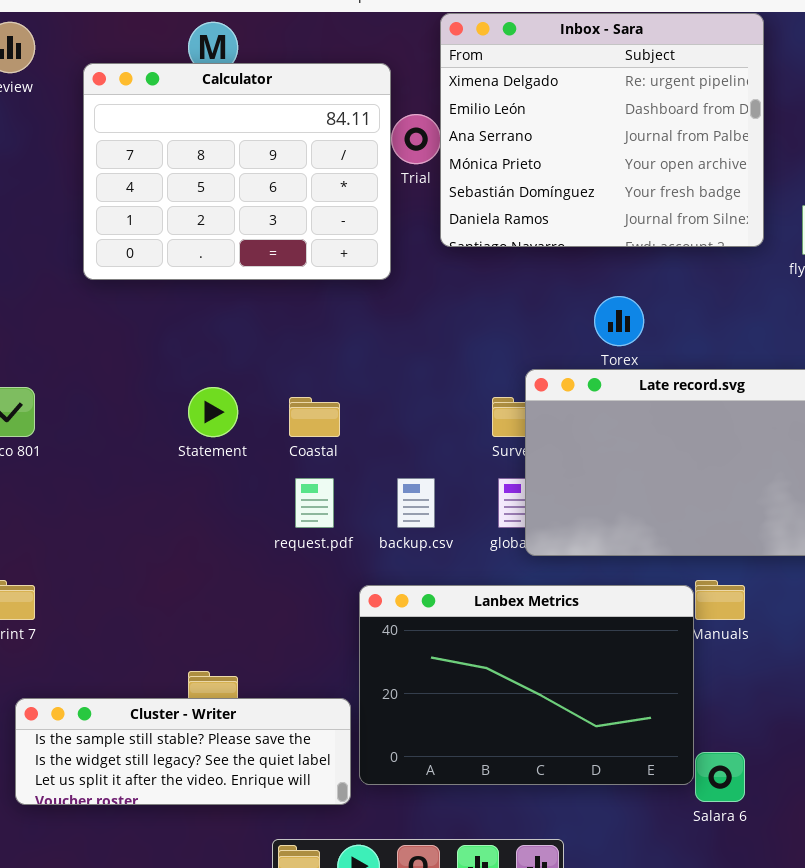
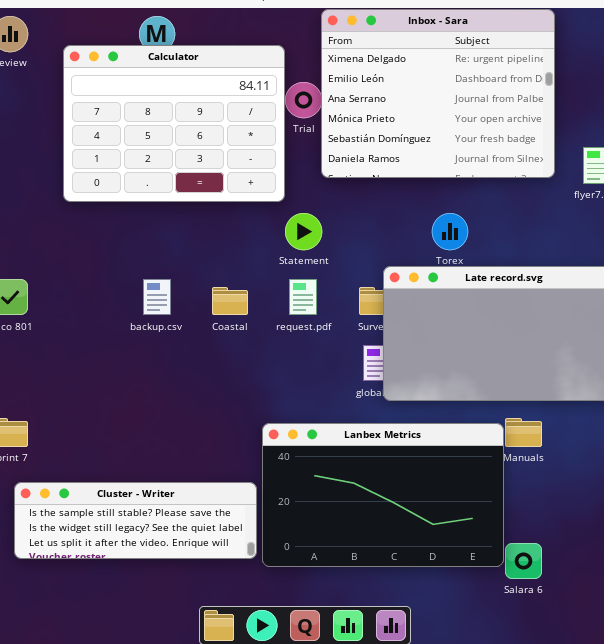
Statement: [188,387,238,437] -> [285,213,322,250], moved
request.pdf: [295,478,334,528] -> [289,279,317,315], moved
backup.csv: [397,478,435,528] -> [143,279,171,315], moved
Cluster - Writer: [15,698,351,805] -> [14,482,257,559], moved

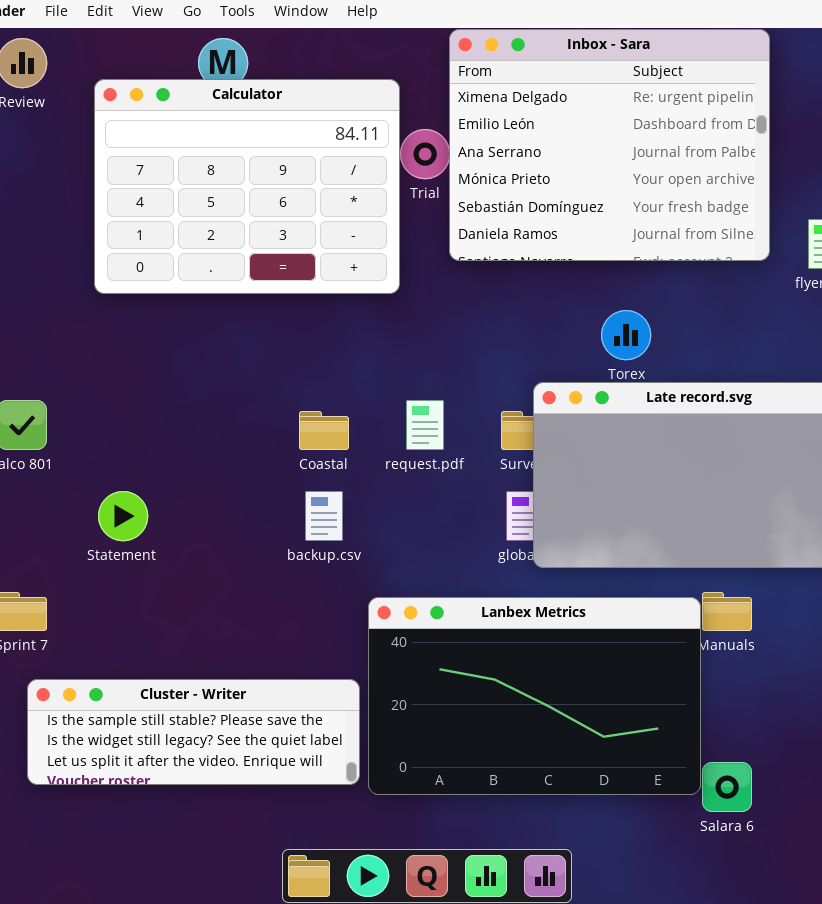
Statement: [285,213,322,250] -> [98,491,148,541], moved
backup.csv: [143,279,171,315] -> [305,491,343,541], moved

